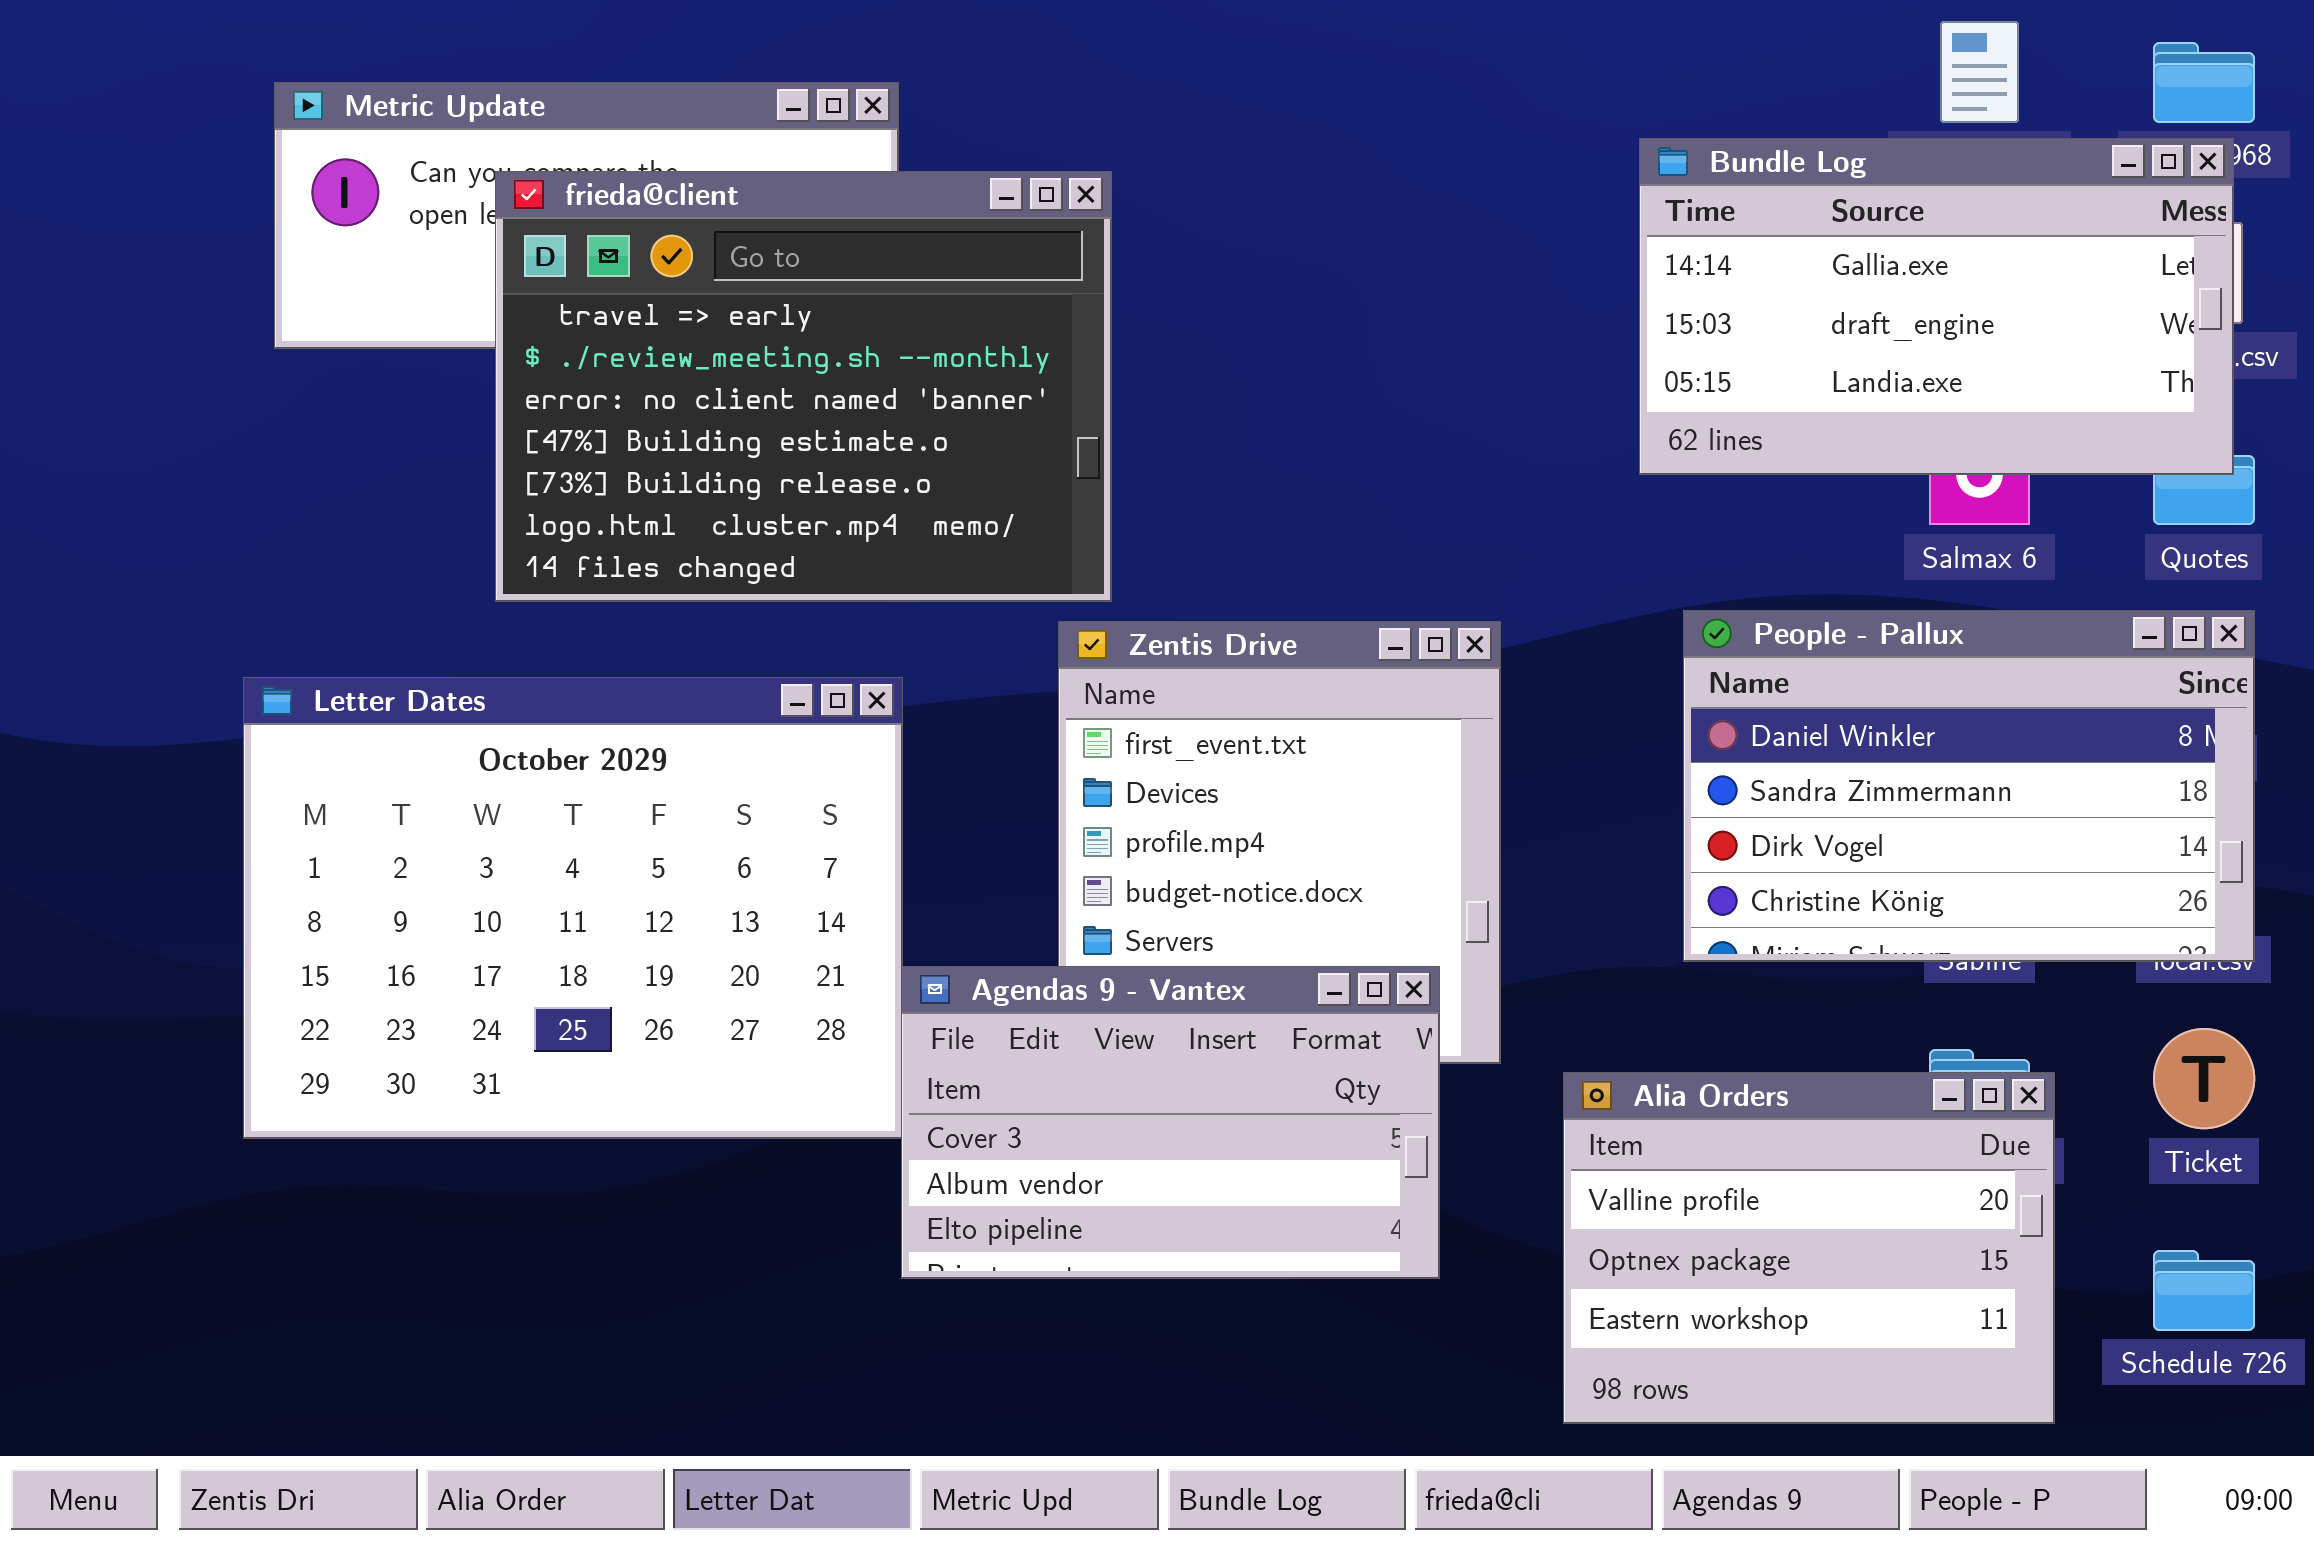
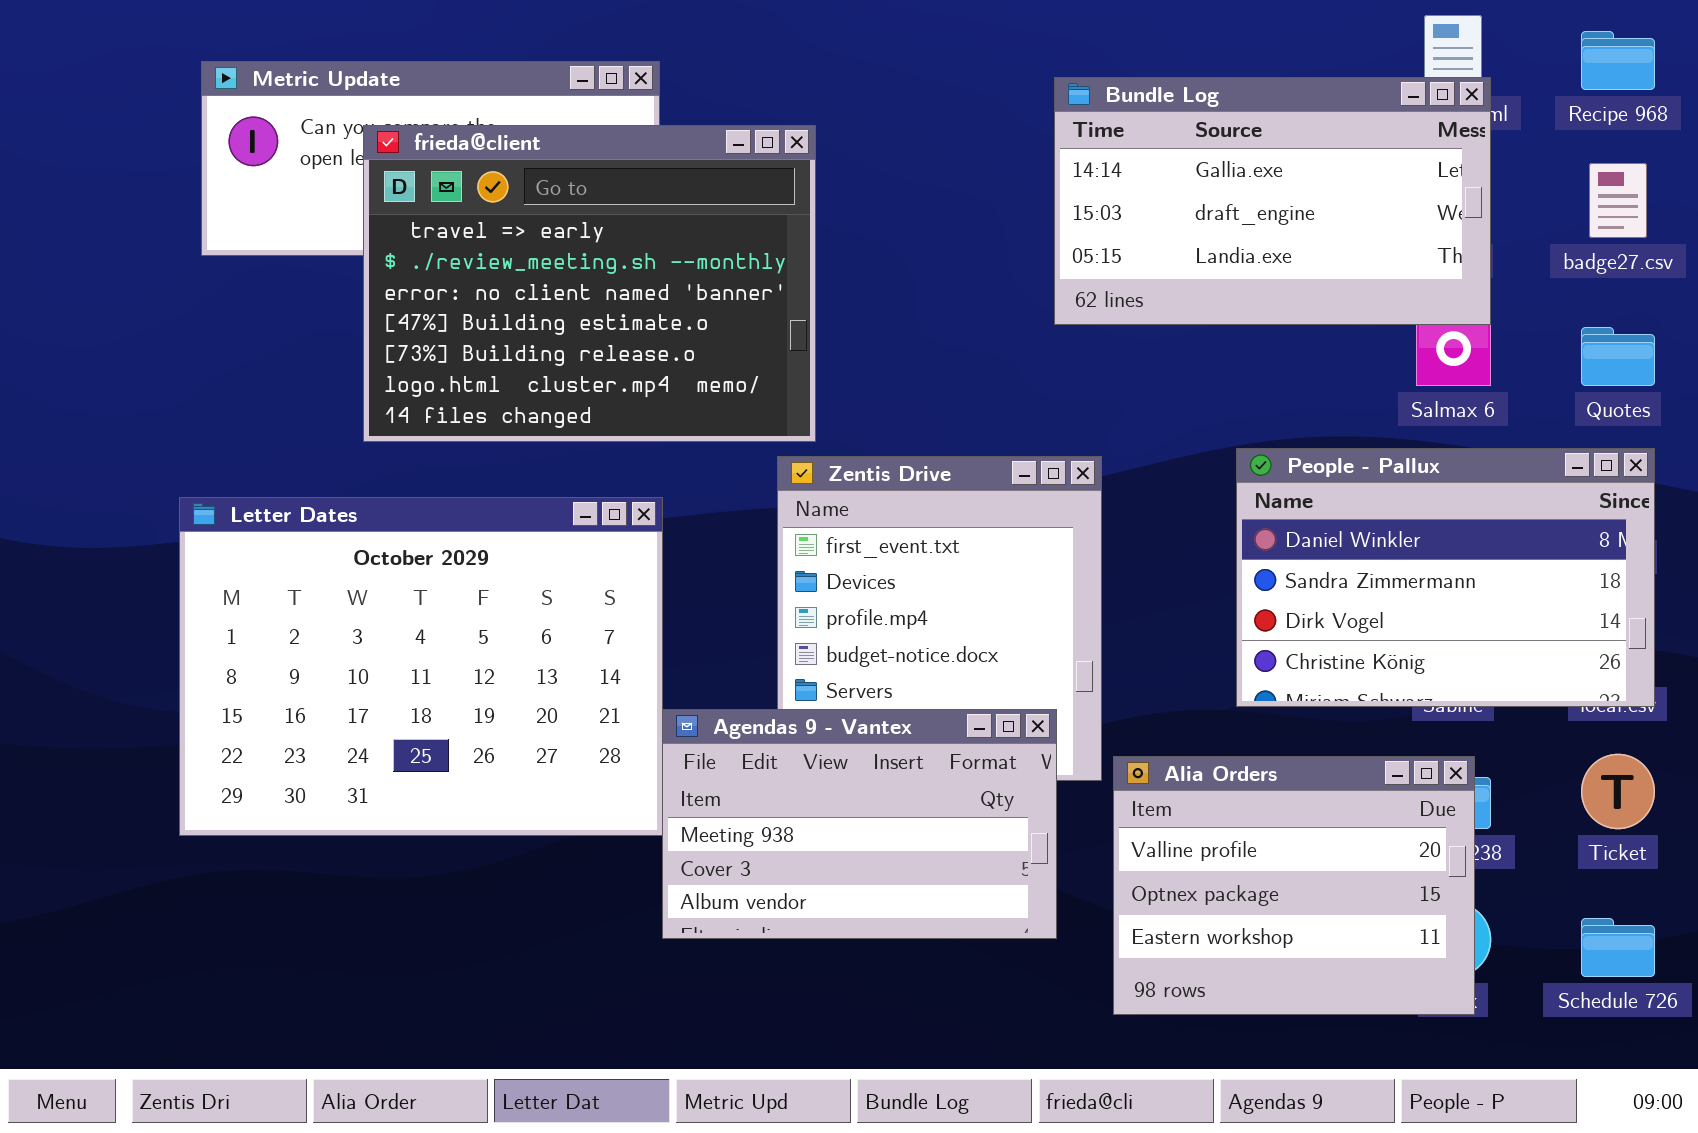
Bundle Log: [1639,138,2234,475] -> [1054,77,1491,325], moved
Agendas 9 - Vantex: [901,966,1440,1279] -> [662,709,1057,939], scrolled up 1 row
Alia Orders: [1563,1072,2055,1424] -> [1113,756,1475,1015], moved

